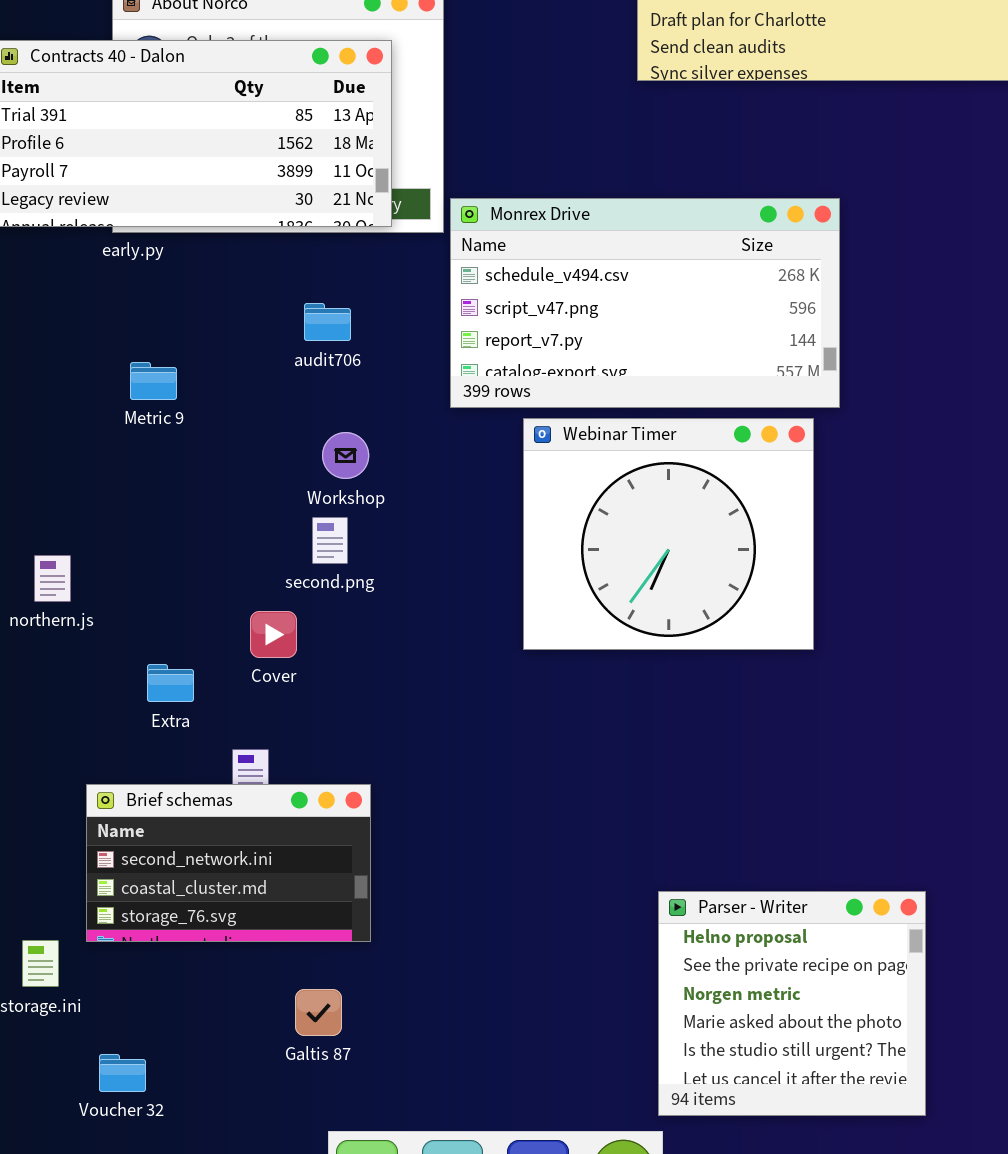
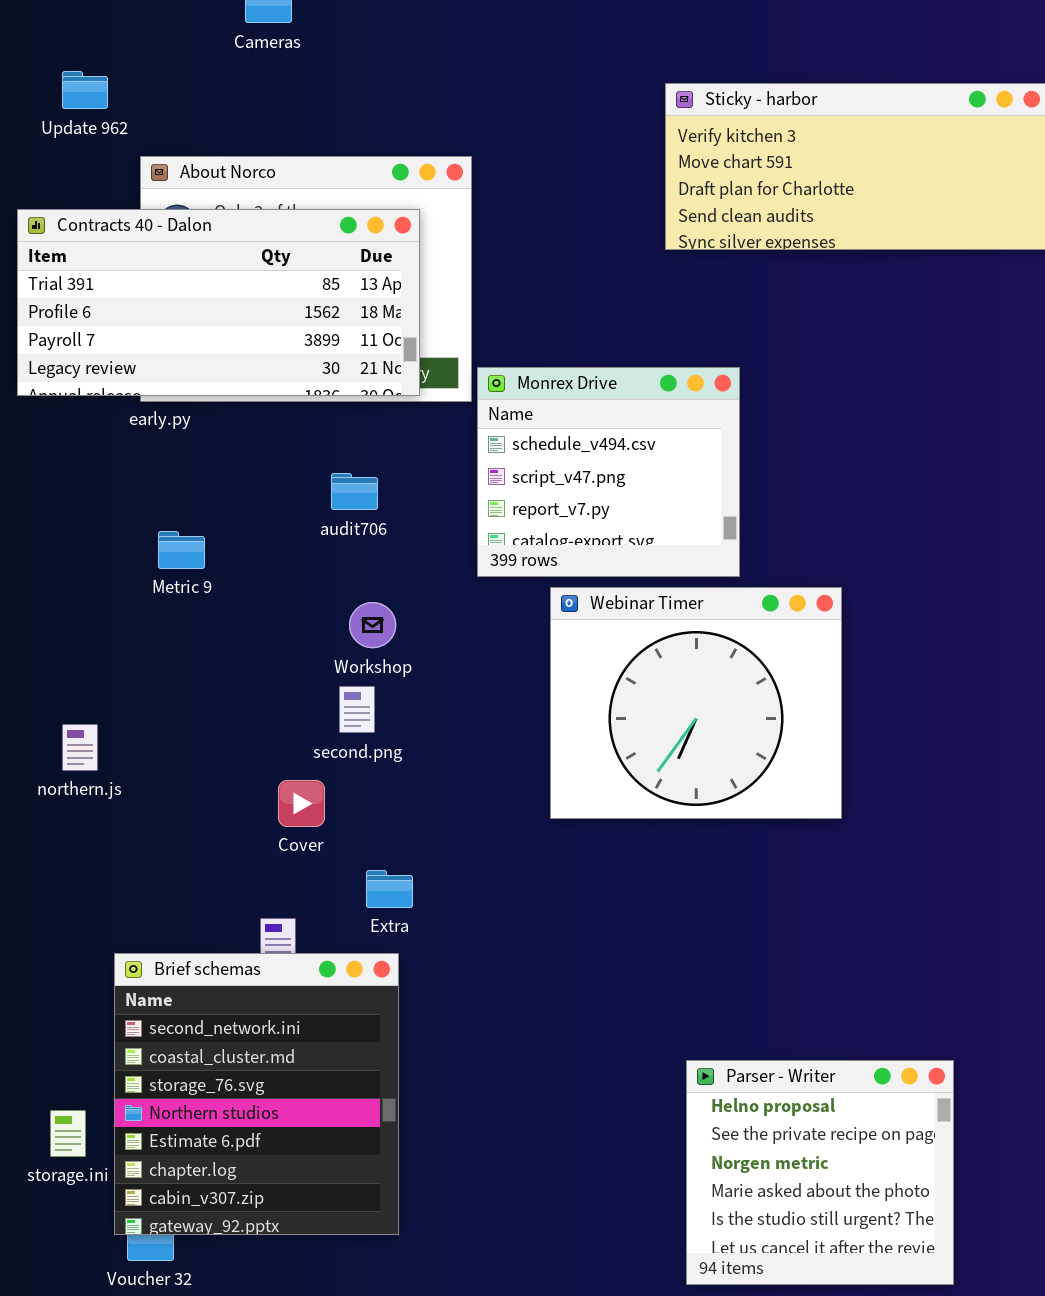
Monrex Drive: [450,198,840,408] -> [477,367,740,577], resized
Extra: [147,664,194,702] -> [366,870,413,908], moved
Brief schemas: [86,784,371,942] -> [114,953,399,1235], resized

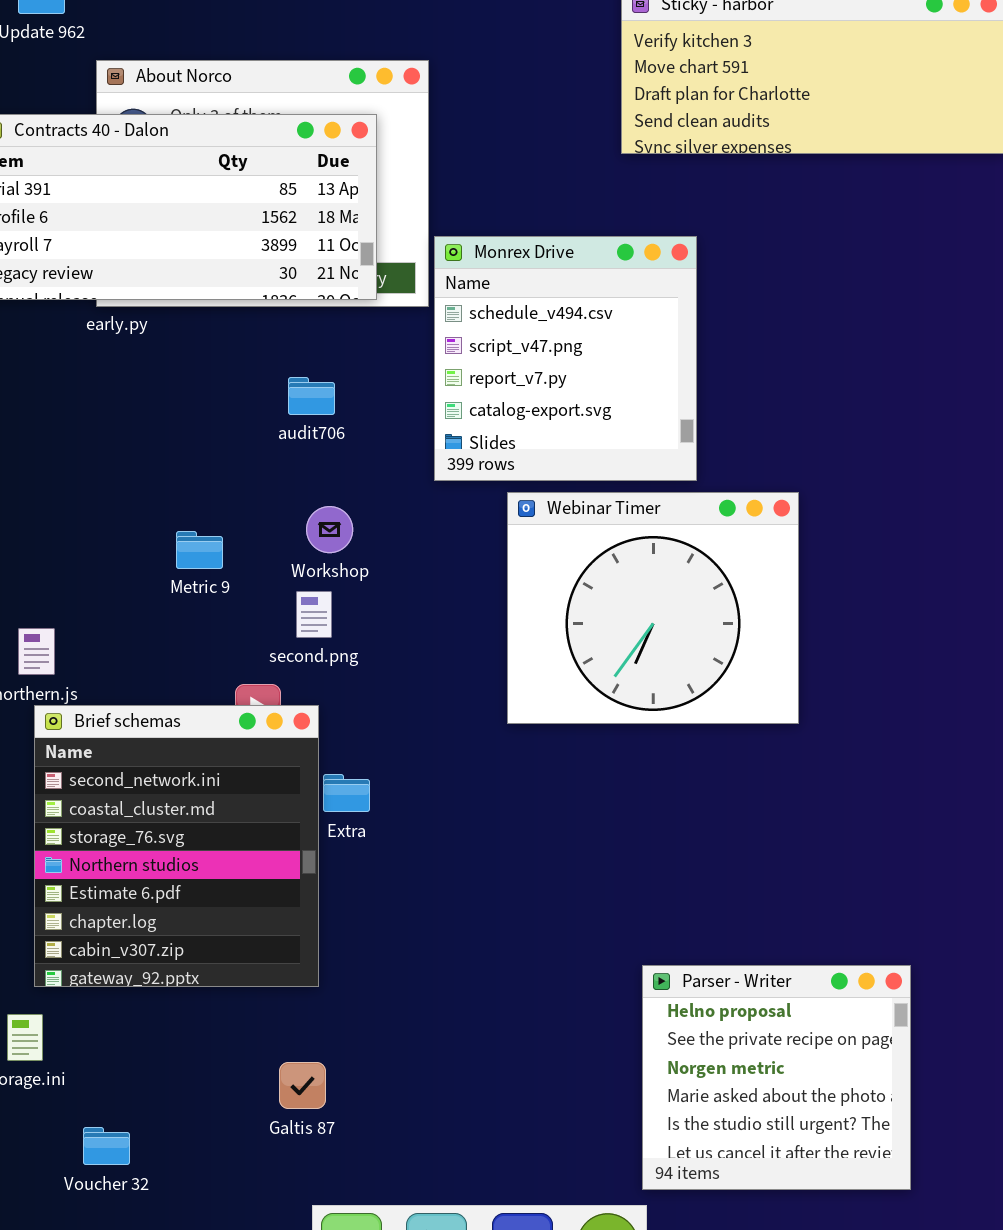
Monrex Drive: [477,367,740,577] -> [434,236,697,481], resized
Metric 9: [158,531,205,569] -> [176,531,223,569], moved
Brief schemas: [114,953,399,1235] -> [34,705,319,987], moved

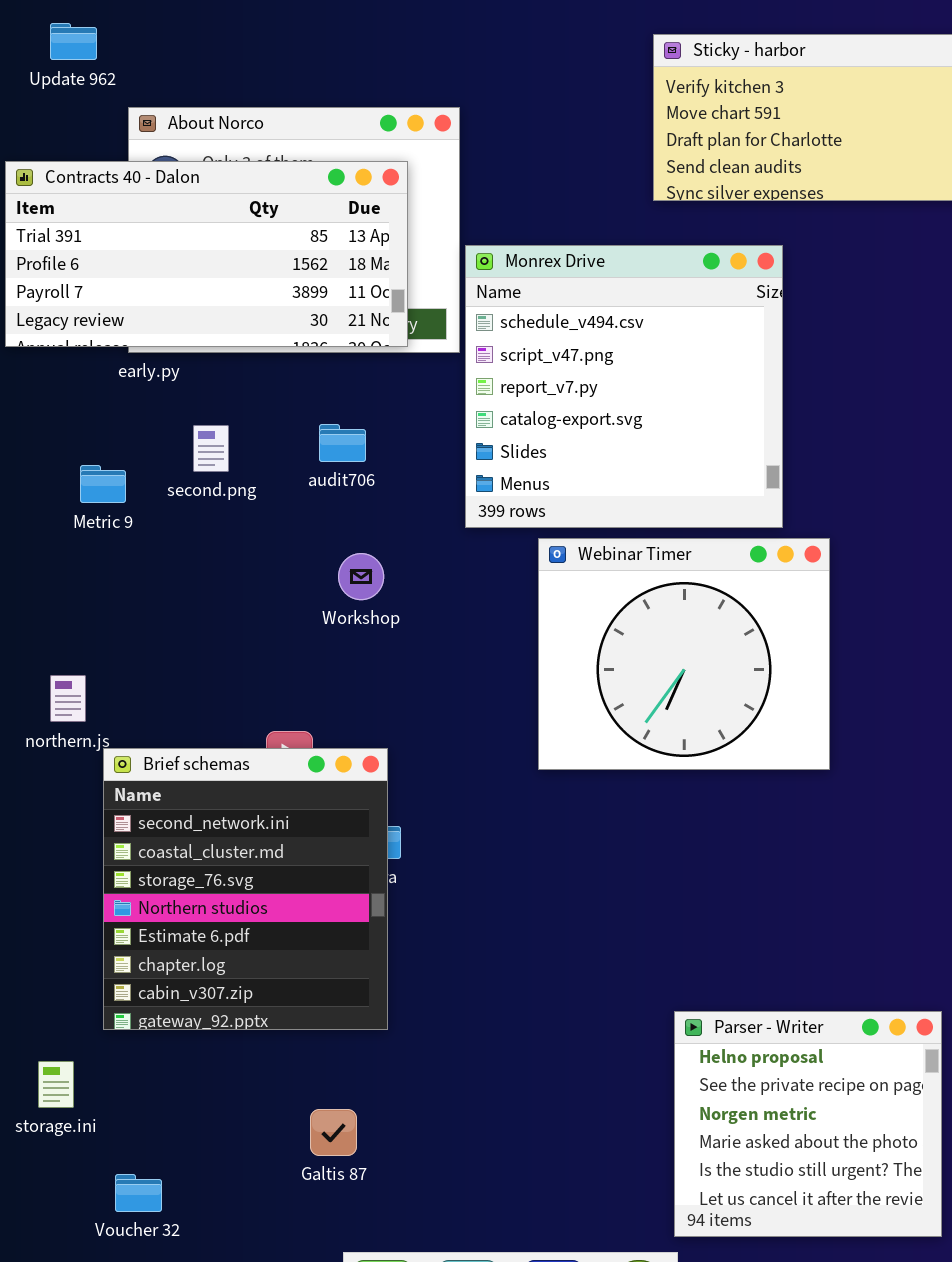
Monrex Drive: [434,236,697,481] -> [465,245,783,528], resized
Metric 9: [176,531,223,569] -> [80,465,126,503], moved
second.png: [296,591,332,638] -> [193,425,229,472], moved
Brief schemas: [34,705,319,987] -> [103,748,388,1030], moved

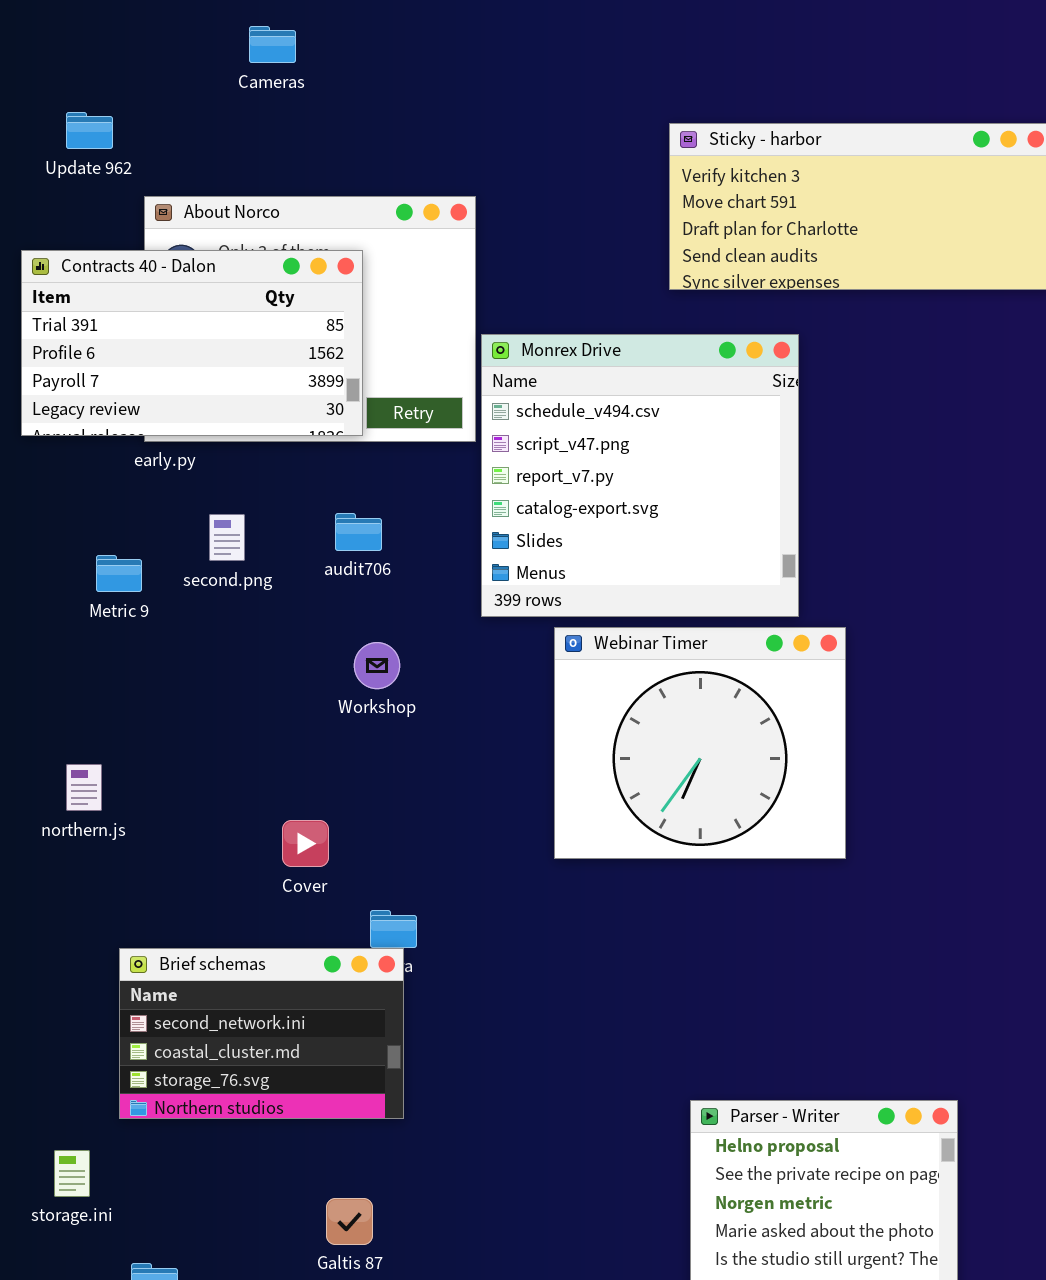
Contracts 40 - Dalon: [5,161,408,347] -> [21,250,363,436], resized
Brief schemas: [103,748,388,1030] -> [119,948,404,1119], resized

